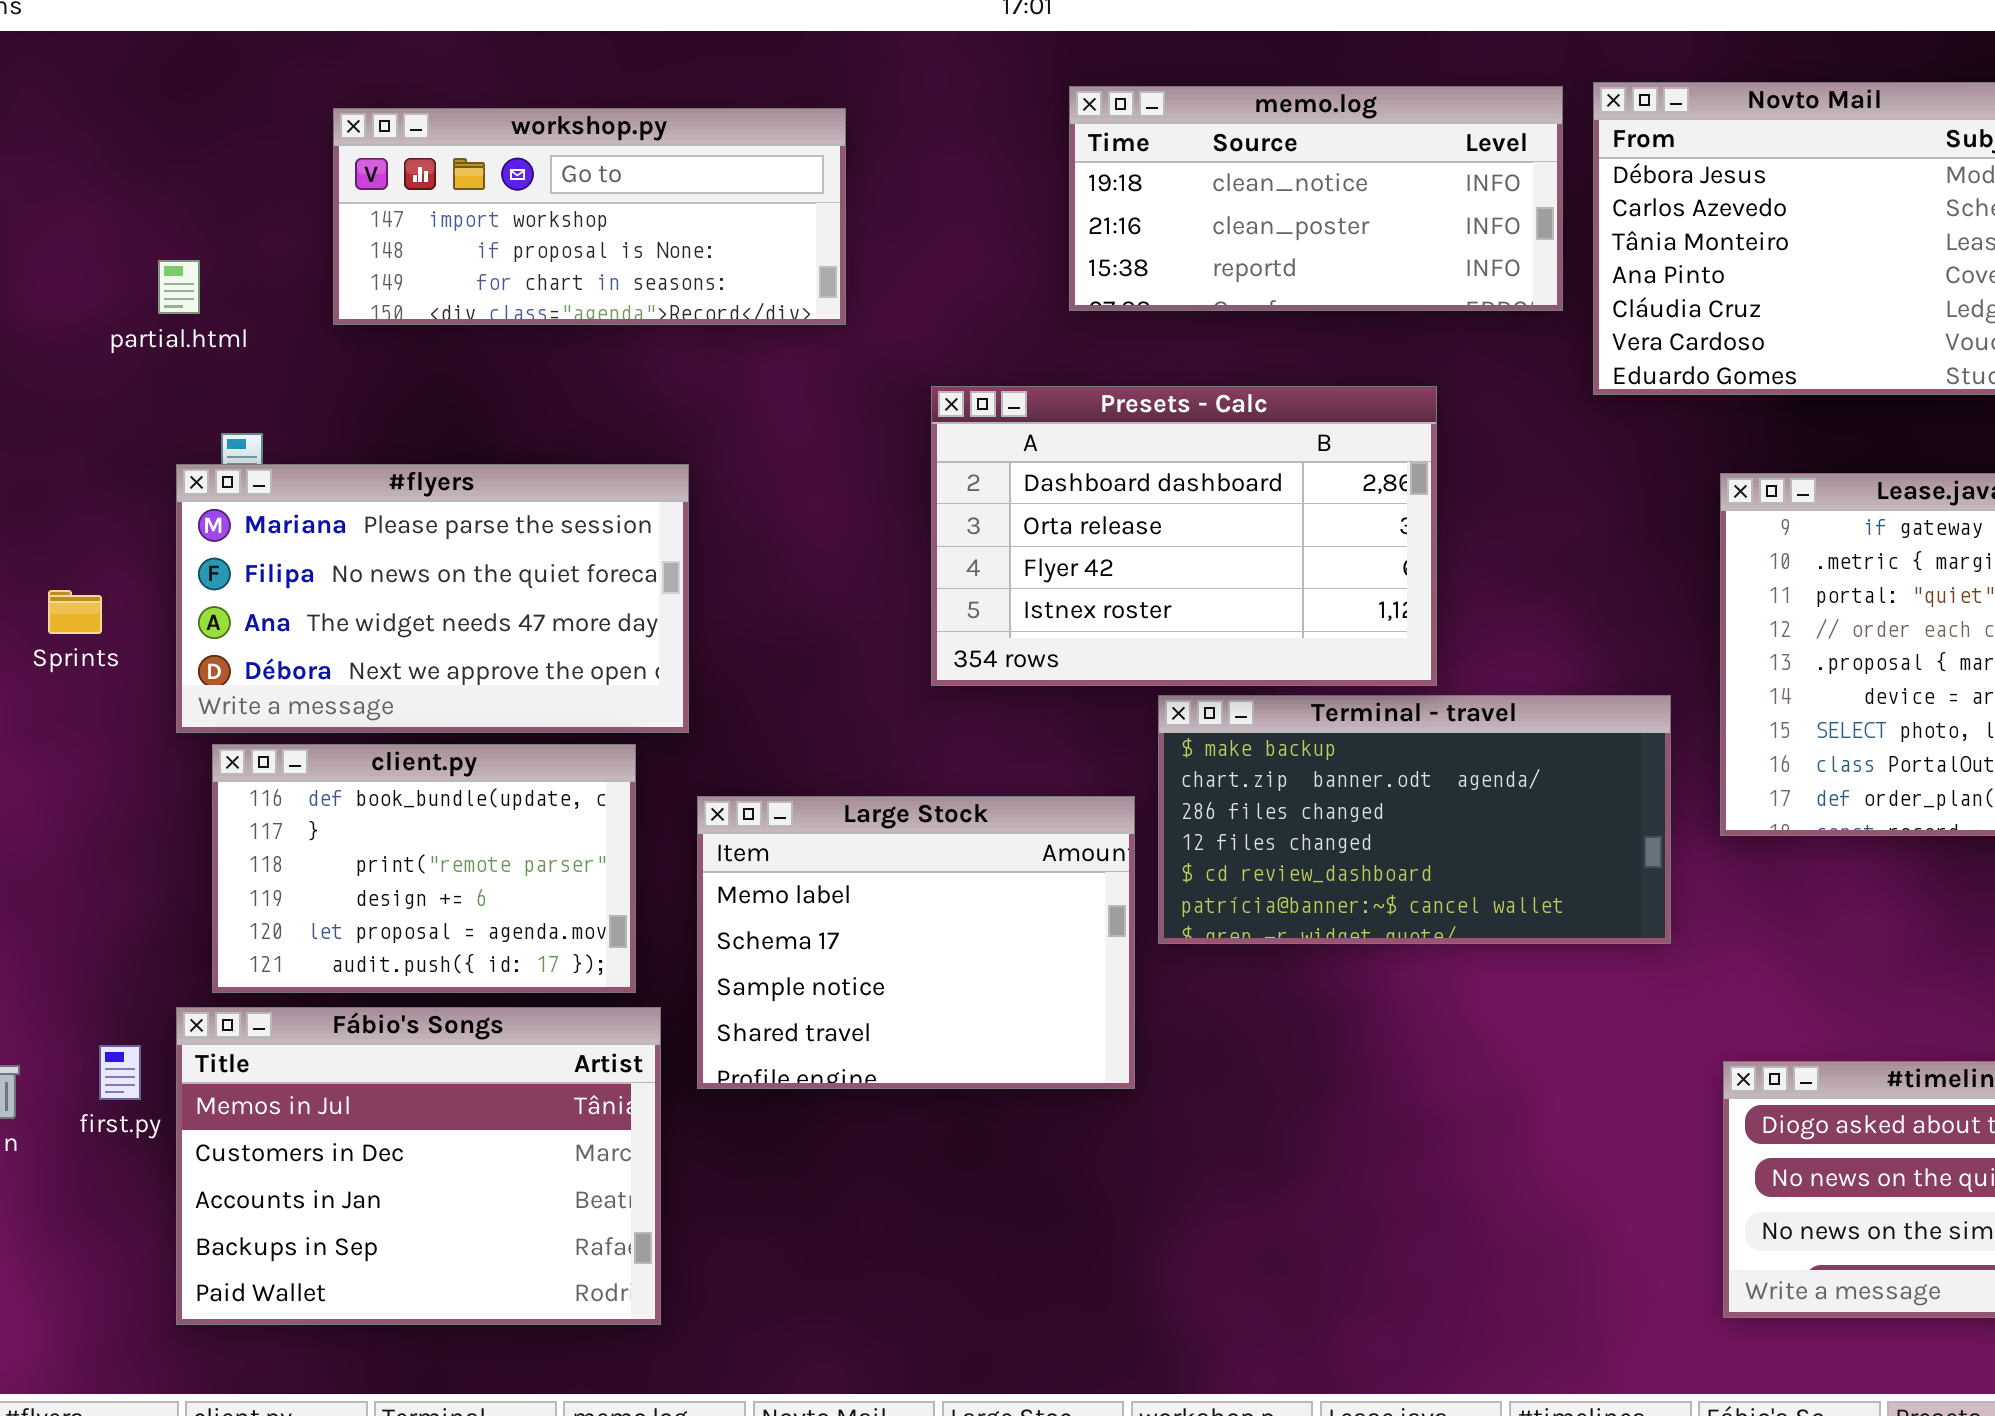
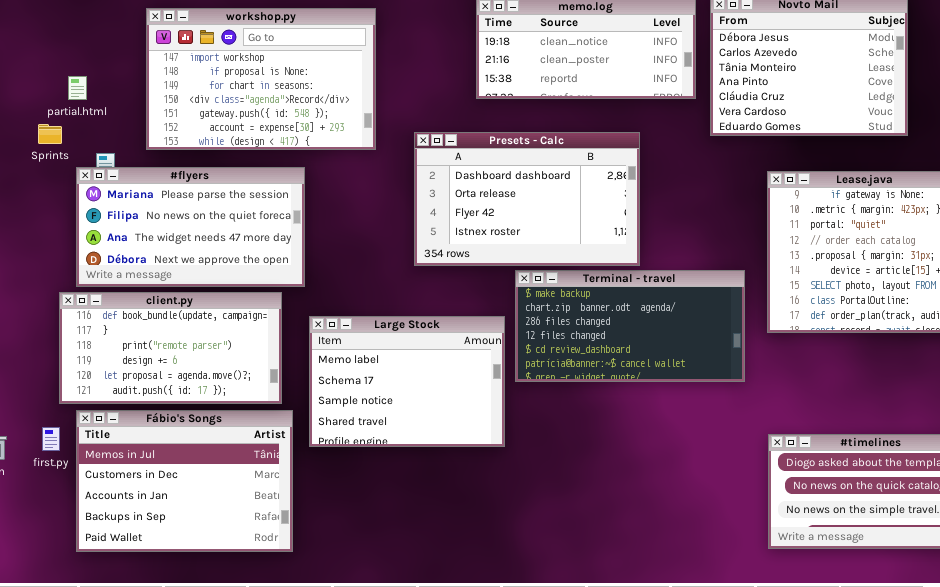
workshop.py: [333,108,846,325] -> [146,8,376,150], resized
Sprints: [48,590,102,634] -> [38,124,62,144], moved
client.py: [212,744,636,993] -> [59,292,282,404], resized

